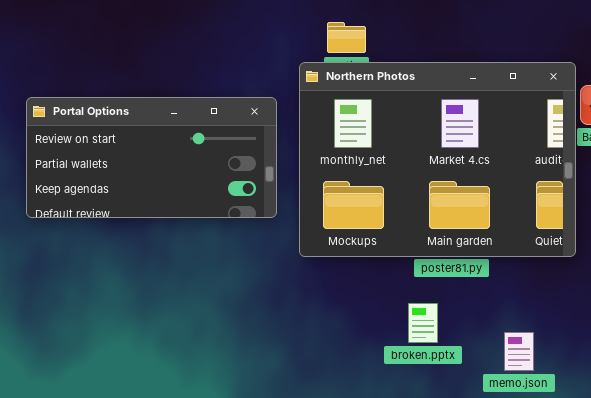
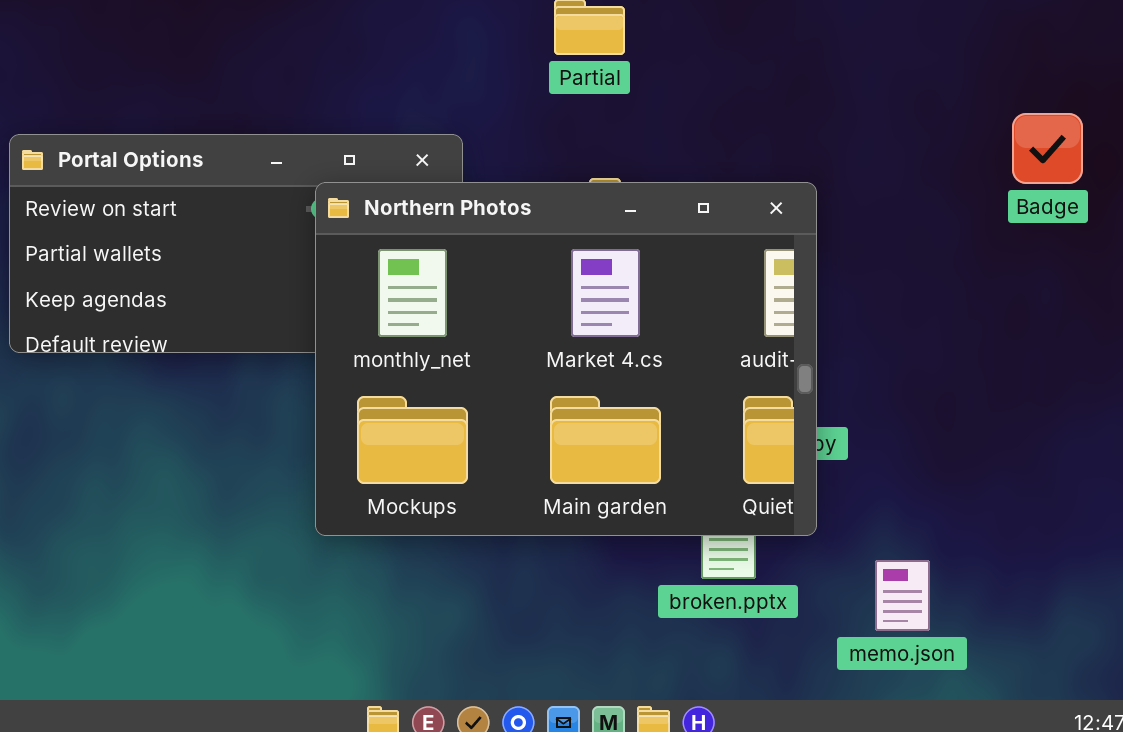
Northern Photos: [299,62,576,257] -> [315,182,817,536], moved

